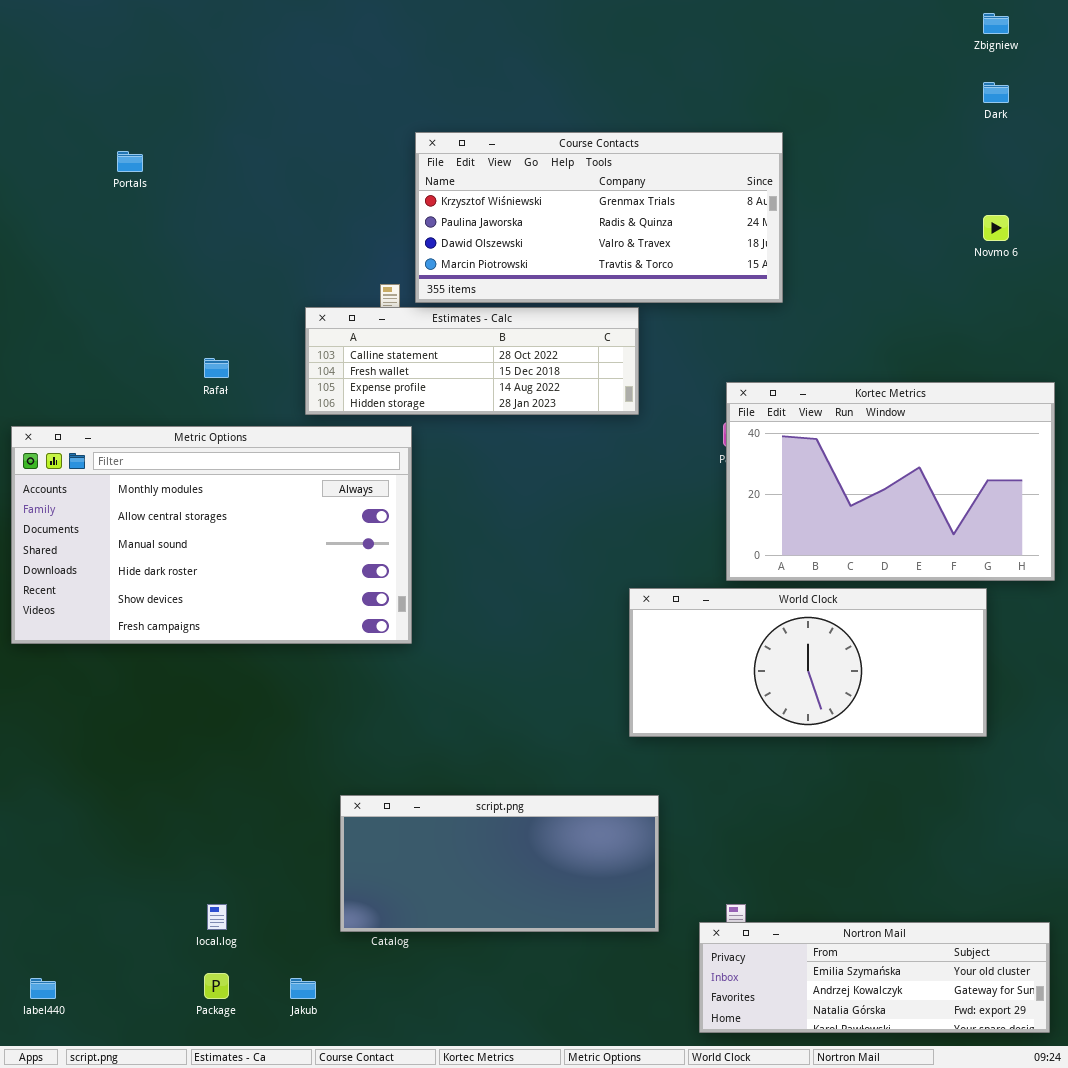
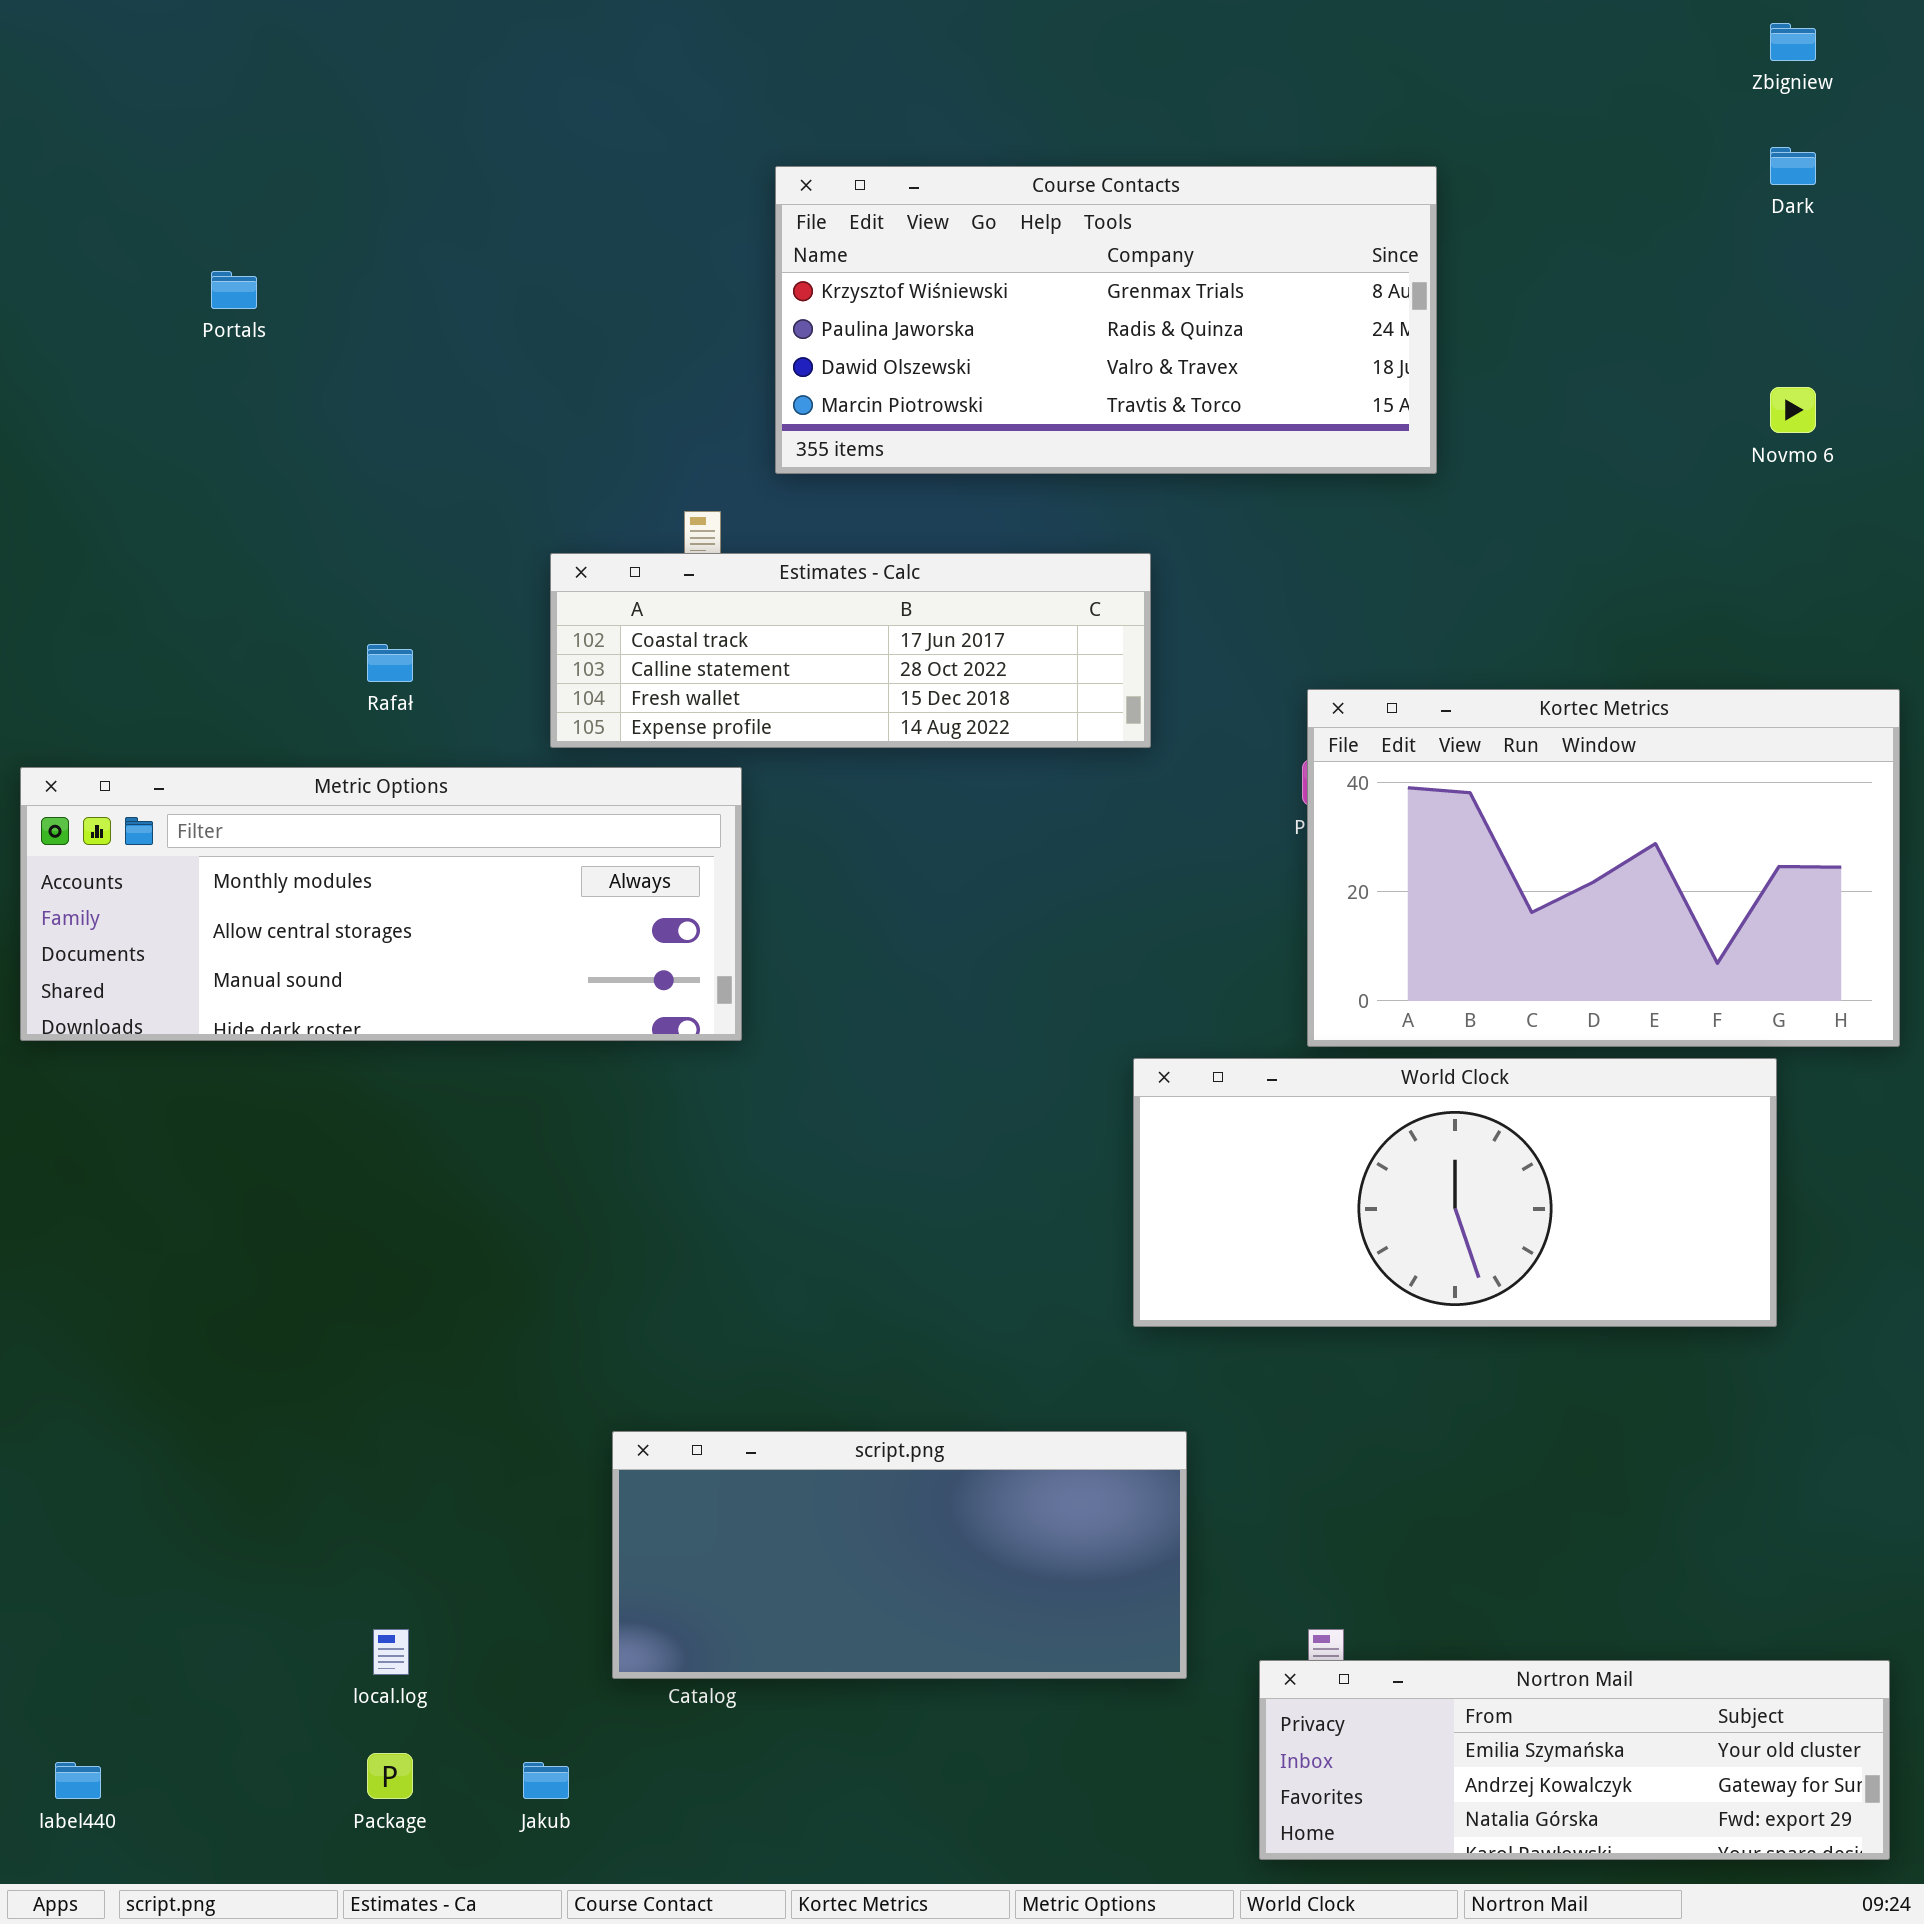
Course Contacts: [415,132,783,303] -> [775,166,1437,474], moved
Estimates - Calc: [305,307,639,415] -> [550,553,1151,748], scrolled up 1 row
Metric Options: [11,426,412,644] -> [20,767,742,1041], resized

